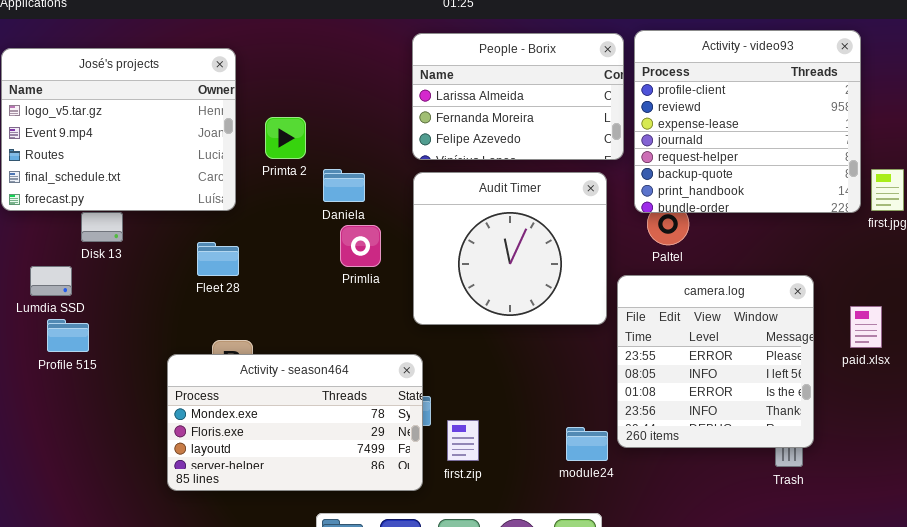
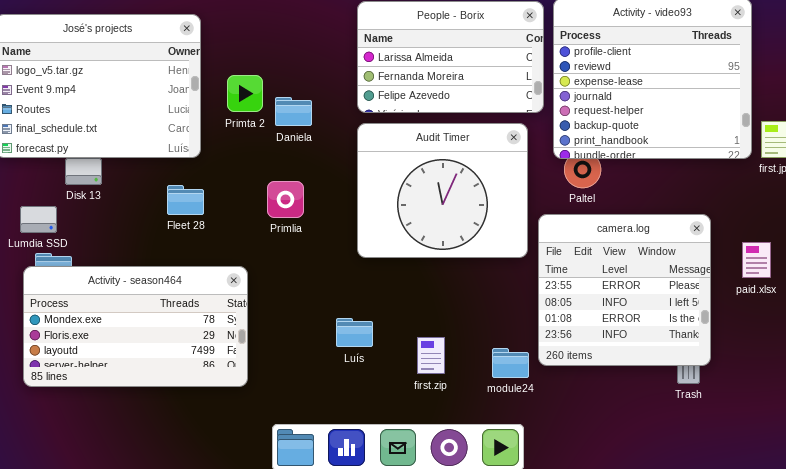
Daniela: [323,169,365,202] -> [275,97,312,126], moved
Primlia: [340,225,381,267] -> [267,181,304,218], moved
Activity - season464: [167,354,423,491] -> [23,266,248,387], moved
first.zip: [447,420,479,461] -> [417,337,445,374], moved

